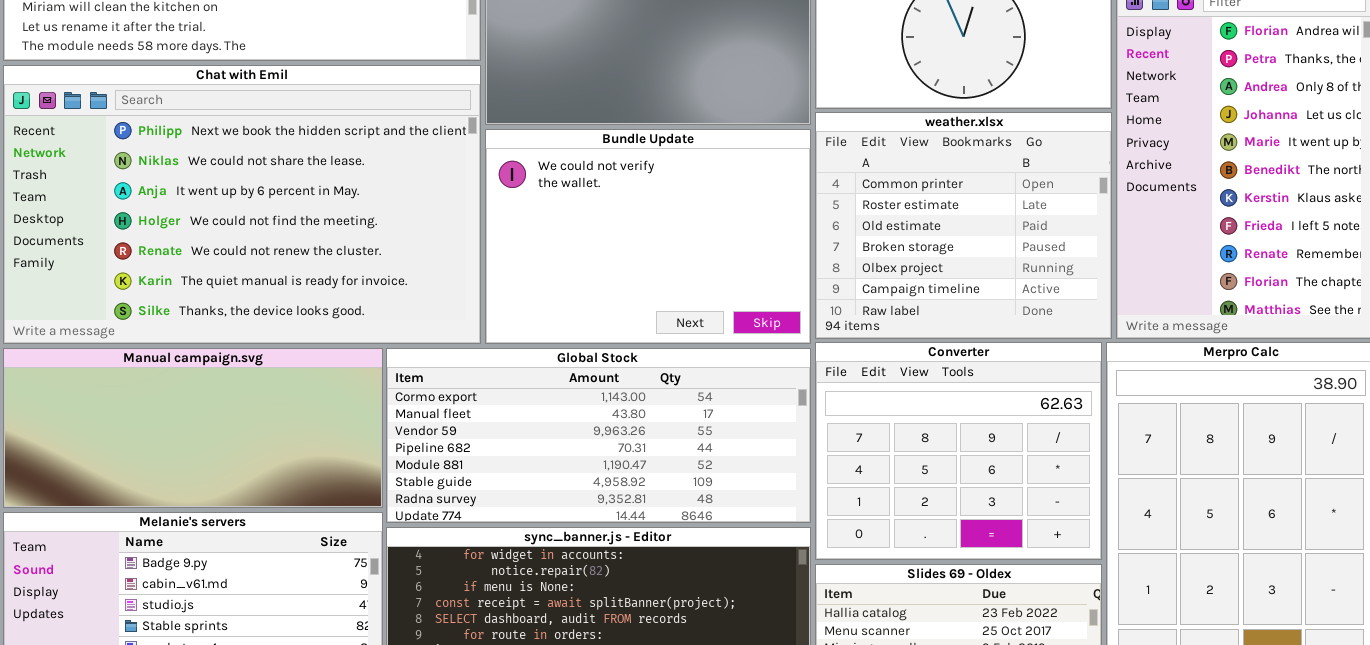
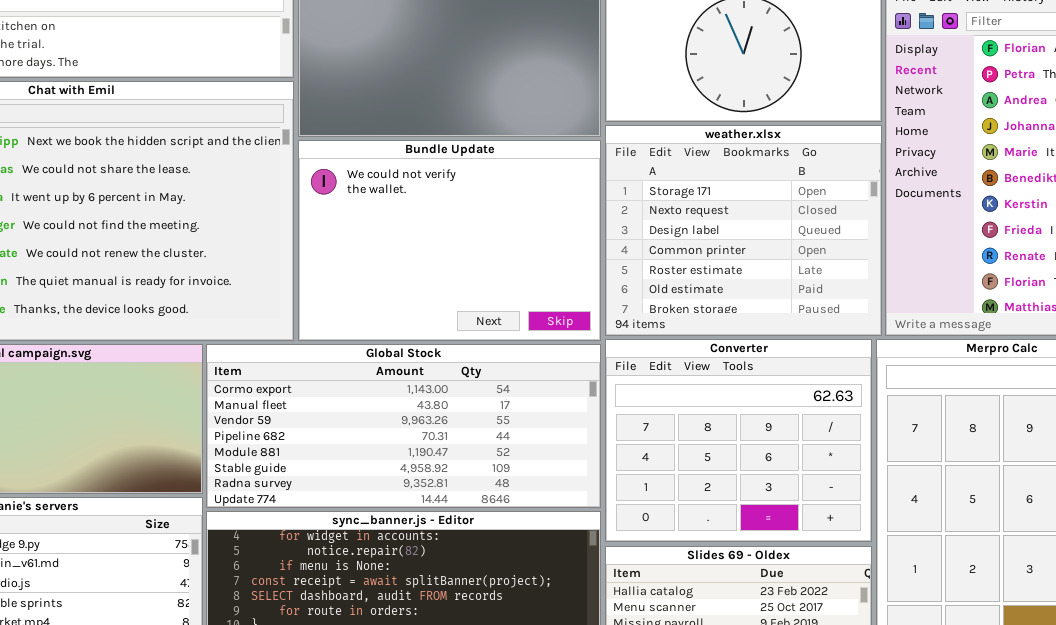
weather.xlsx: [815,112,1112,339] -> [605,125,882,336], scrolled up 3 rows

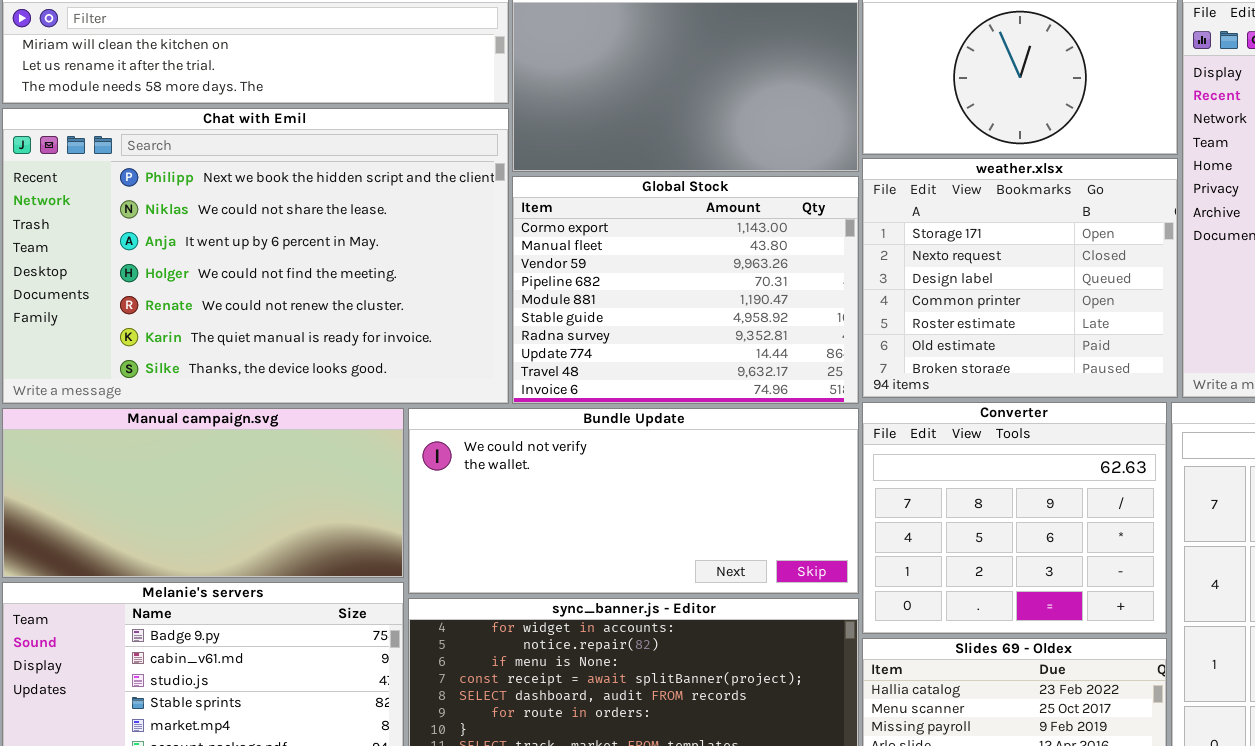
Bundle Update: [298,140,601,341] -> [408,408,859,594], moved, resized
Global Stock: [206,344,601,508] -> [512,176,859,404], moved, resized

